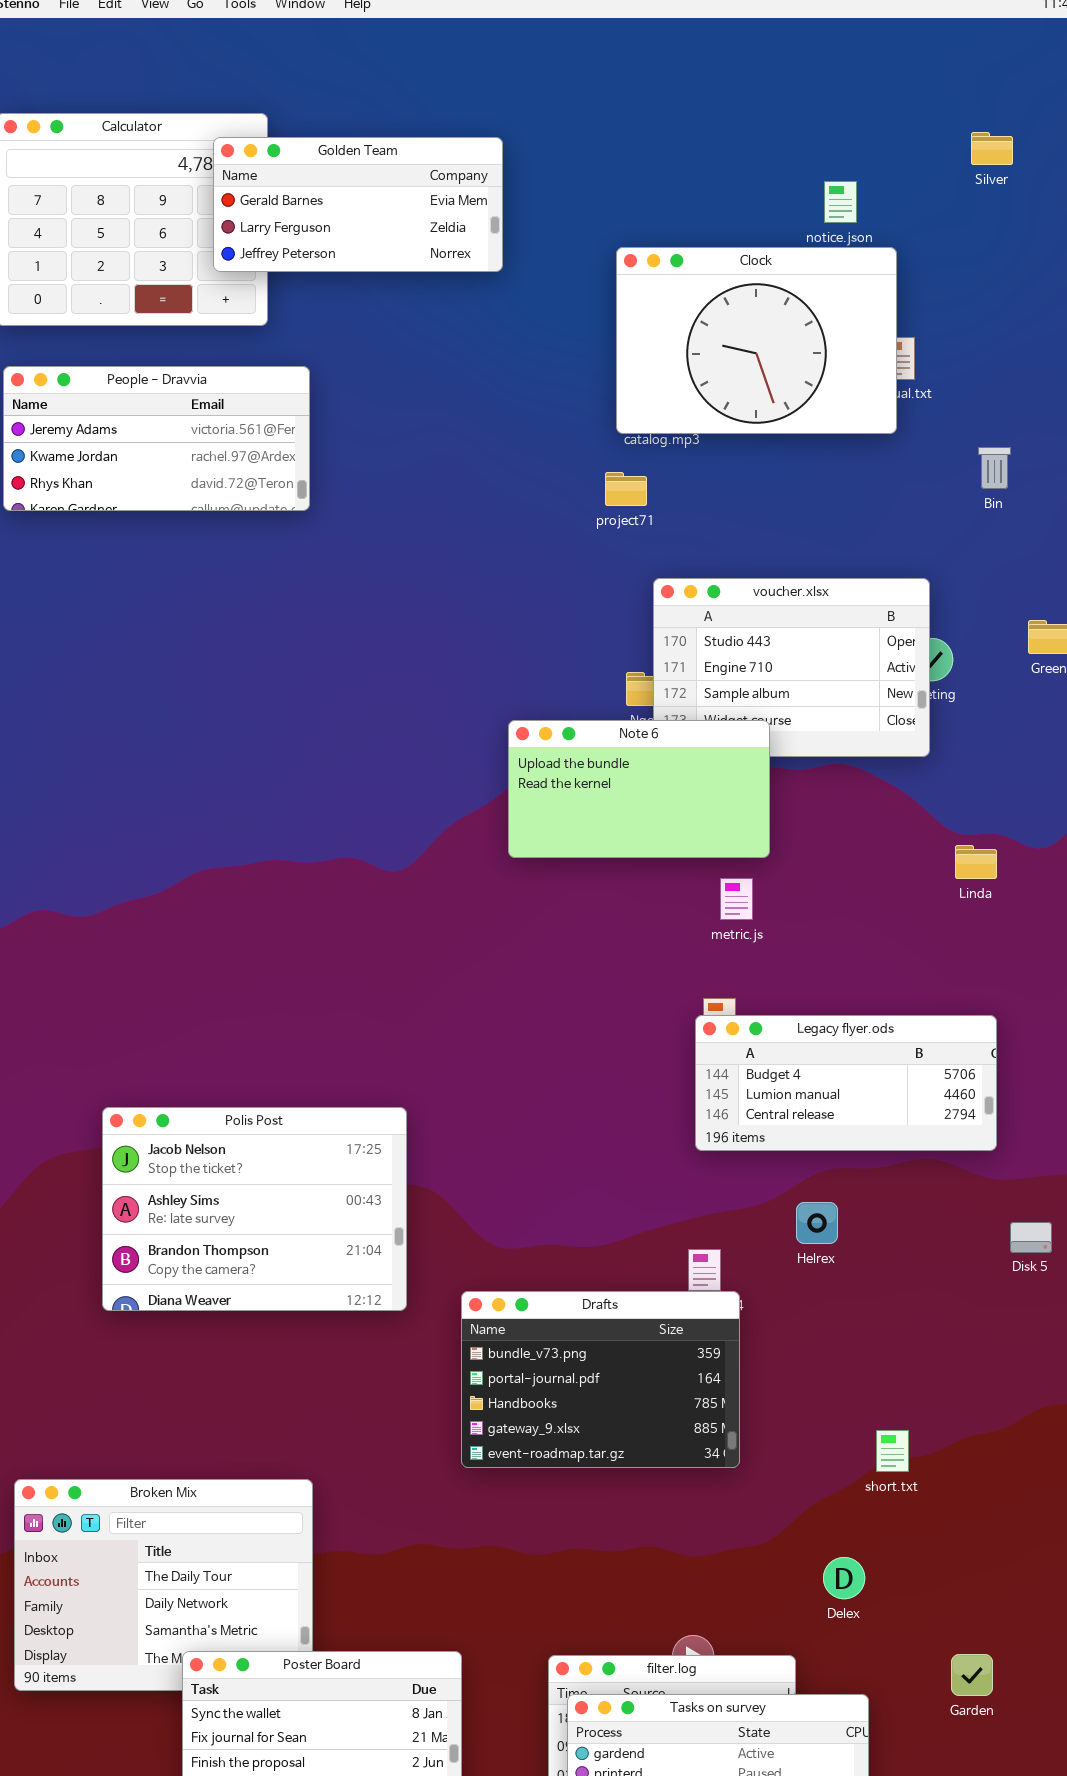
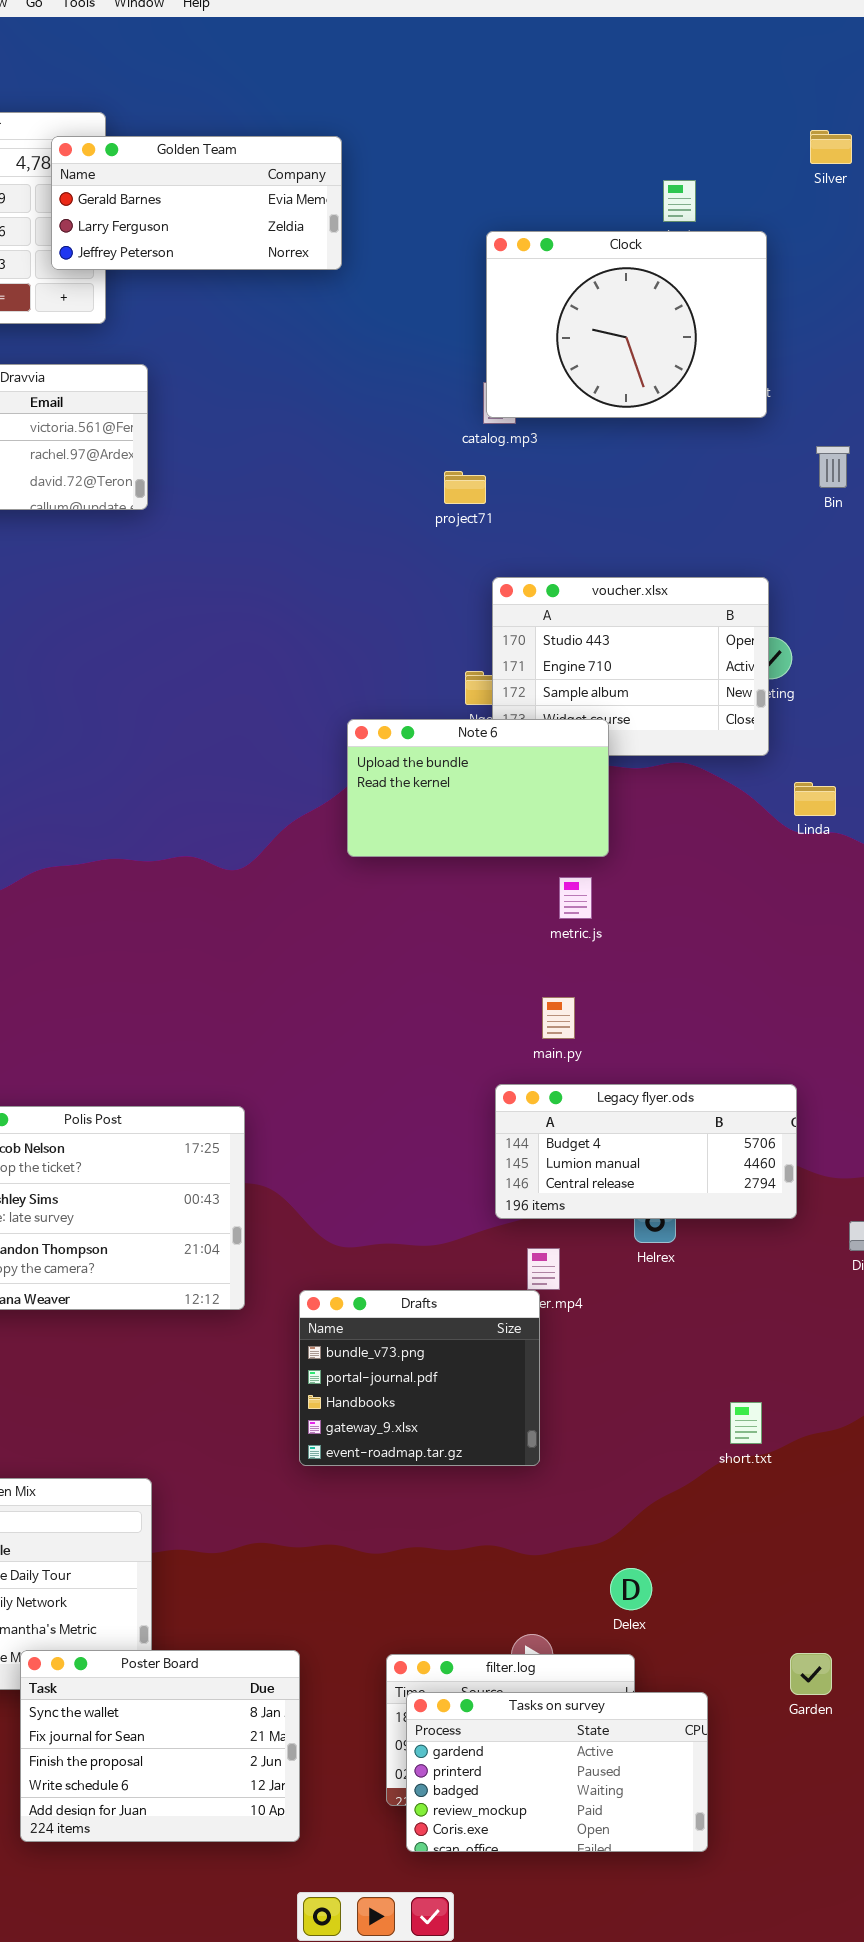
Clock: [616,247,897,434] -> [486,231,767,418], moved
Linda: [955,845,997,879] -> [794,782,836,816], moved
Legacy flyer.ods: [695,1015,997,1151] -> [495,1084,797,1219], moved
Drafts: [461,1291,740,1468] -> [299,1290,540,1466], resized
short.txt: [876,1430,909,1472] -> [730,1402,762,1444], moved
Delex: [823,1557,865,1599] -> [610,1568,652,1610], moved

